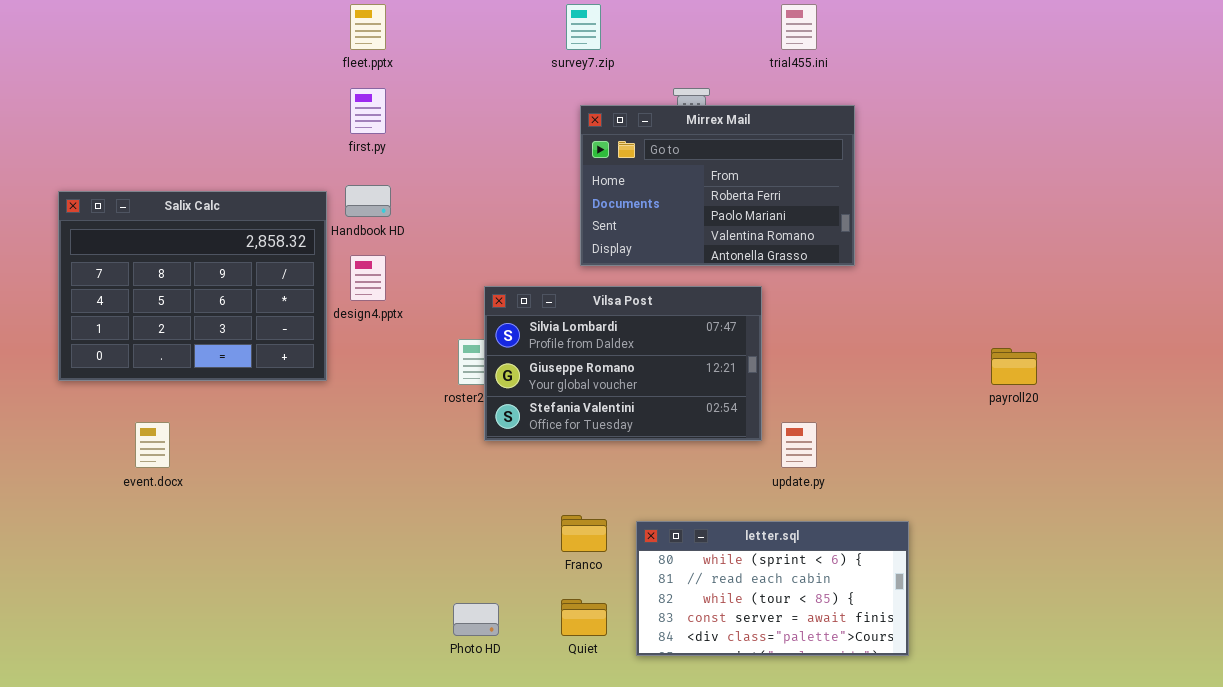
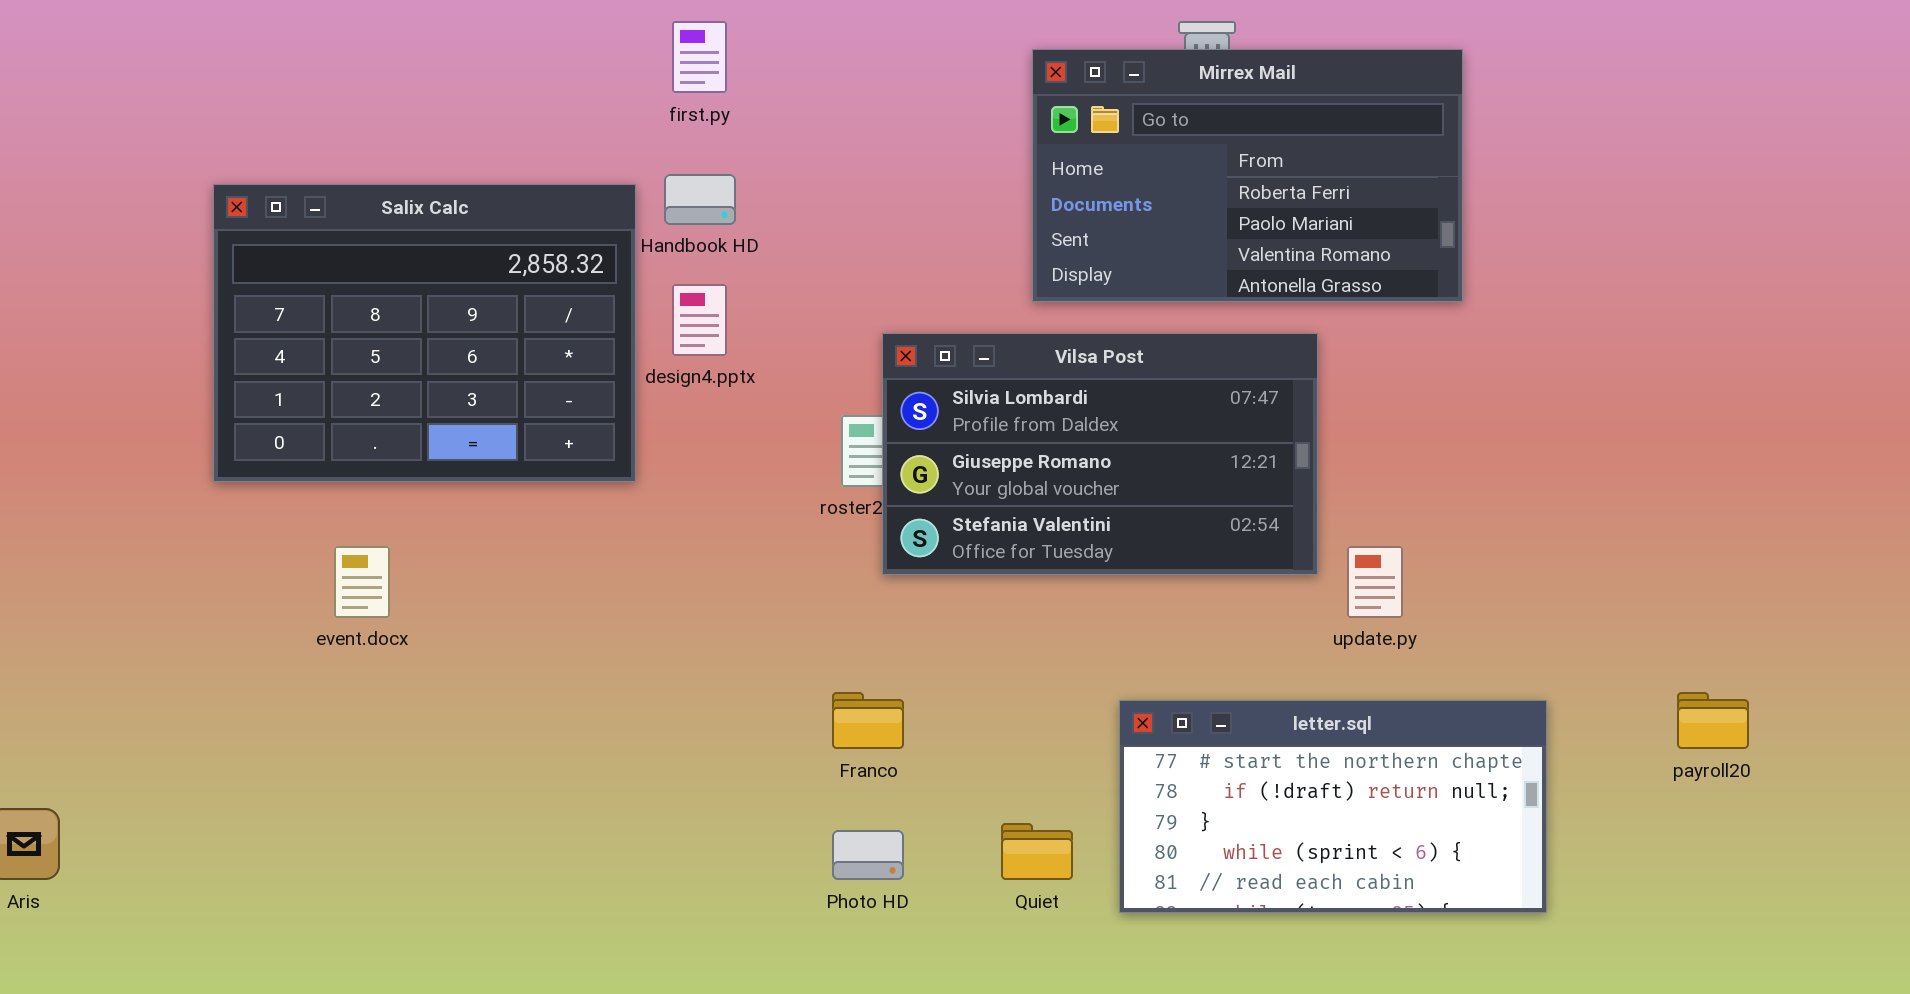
payroll20: [991,348,1037,385] -> [1677,692,1749,749], moved
Franco: [561,515,607,552] -> [832,692,904,749], moved
letter.sql: [636,521,909,656] -> [1119,700,1547,913], scrolled up 3 rows

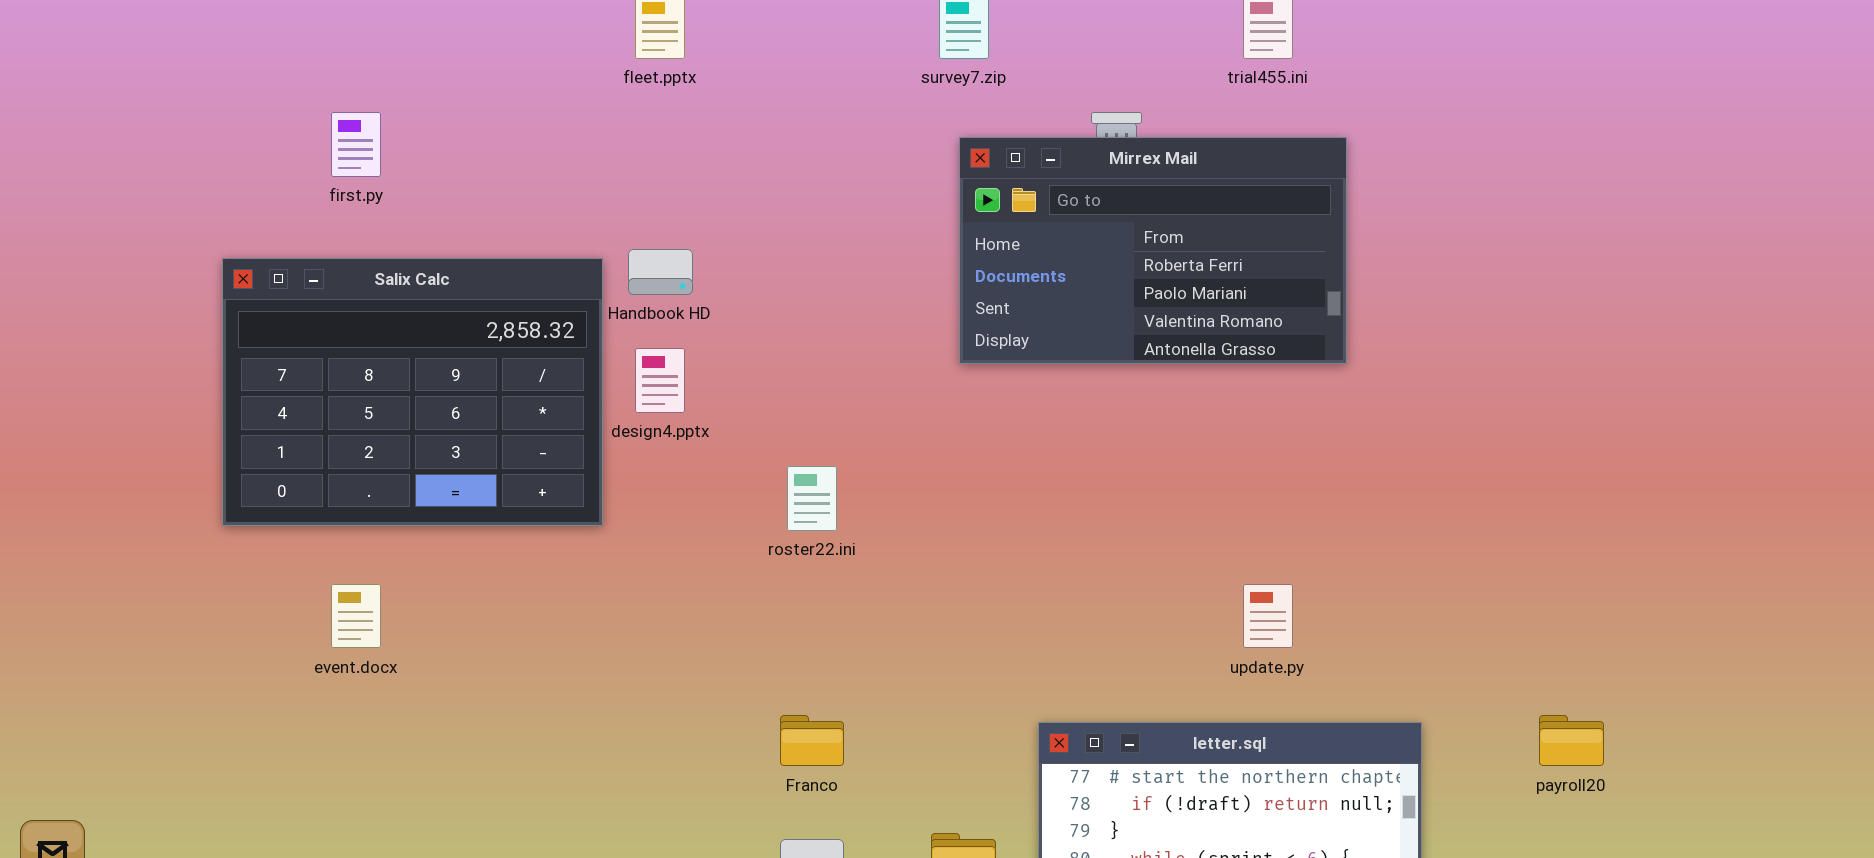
first.py: [672,21,727,93] -> [331,112,381,177], moved
Vilsa Post: [882,333,1318,575] -> none, closed

